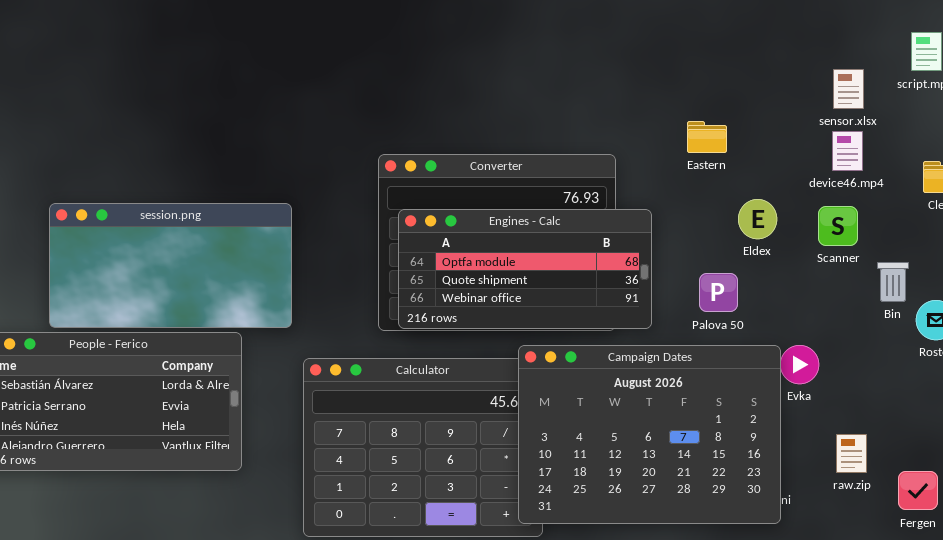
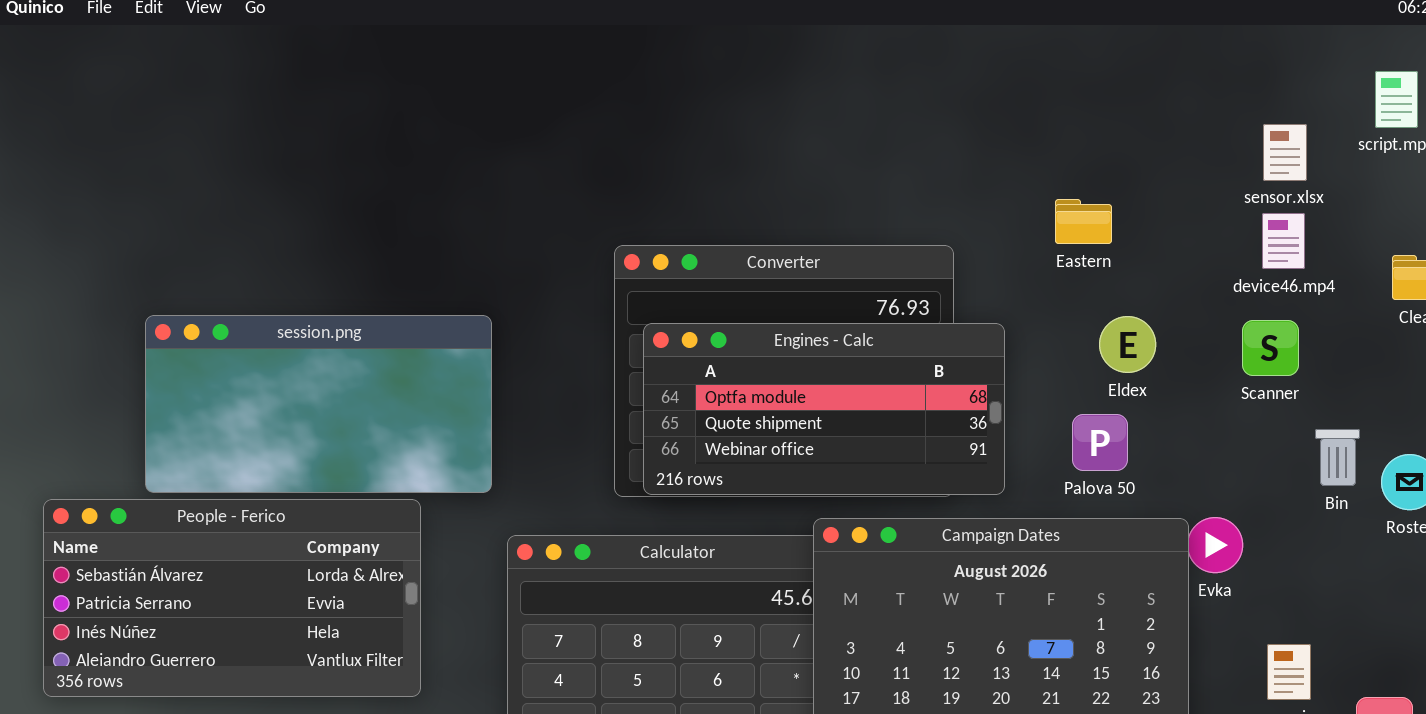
Eldex: [738,199,777,239] -> [1099,316,1156,373], moved
Bin: [877,262,909,302] -> [1315,429,1360,486], moved

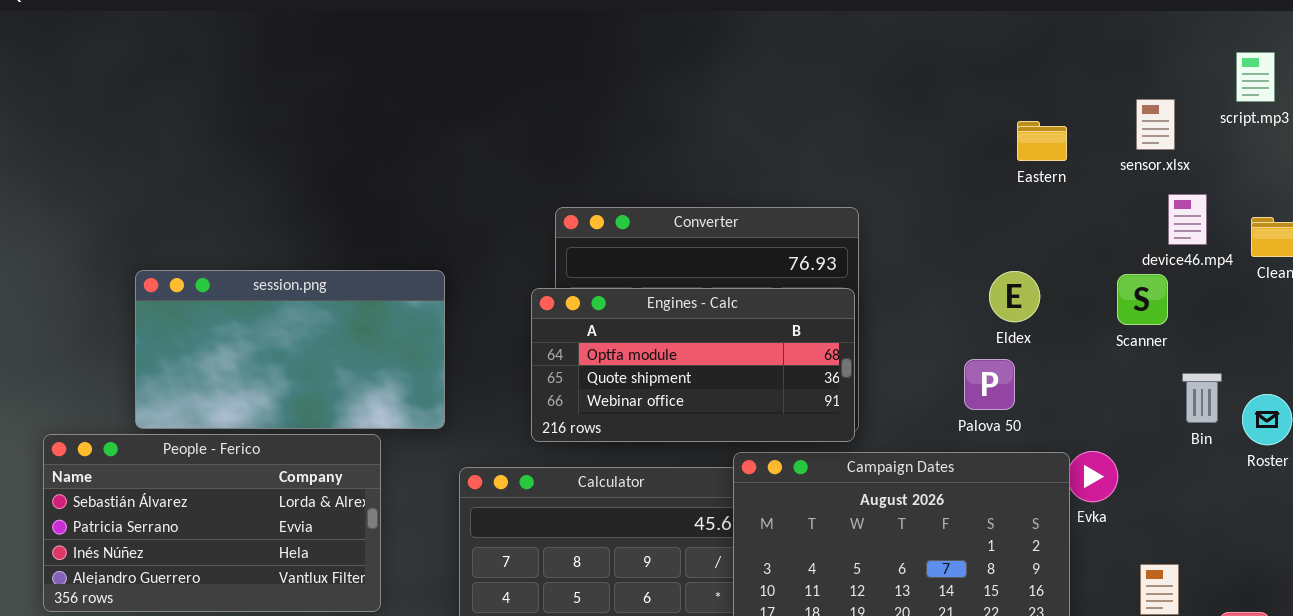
Eastern: [1055,199,1112,244] -> [1017,121,1067,161], moved
device46.mp4: [1262,213,1305,269] -> [1168,194,1207,245], moved
Engines - Calc: [643,323,1005,495] -> [531,288,855,442], moved

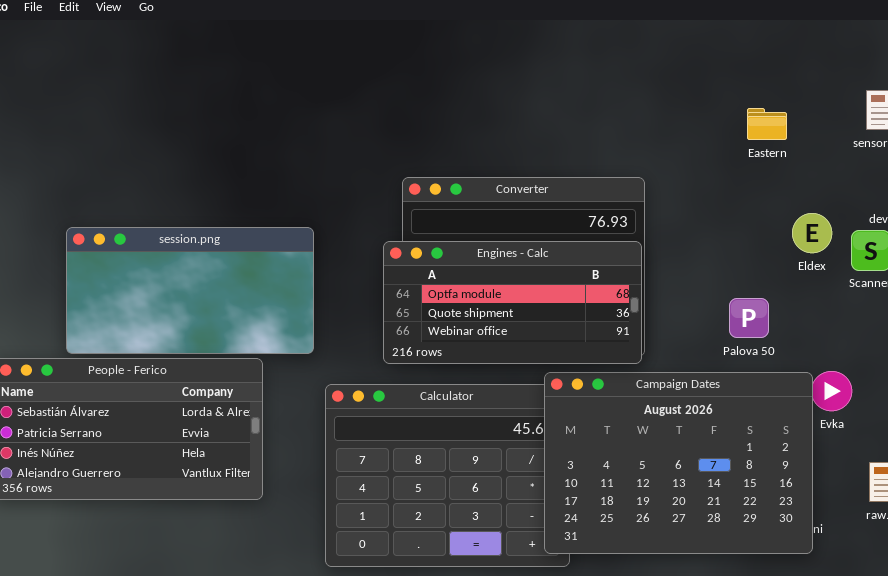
Eastern: [1017,121,1067,161] -> [747,108,787,140], moved
Eldex: [989,271,1040,322] -> [792,213,832,253], moved

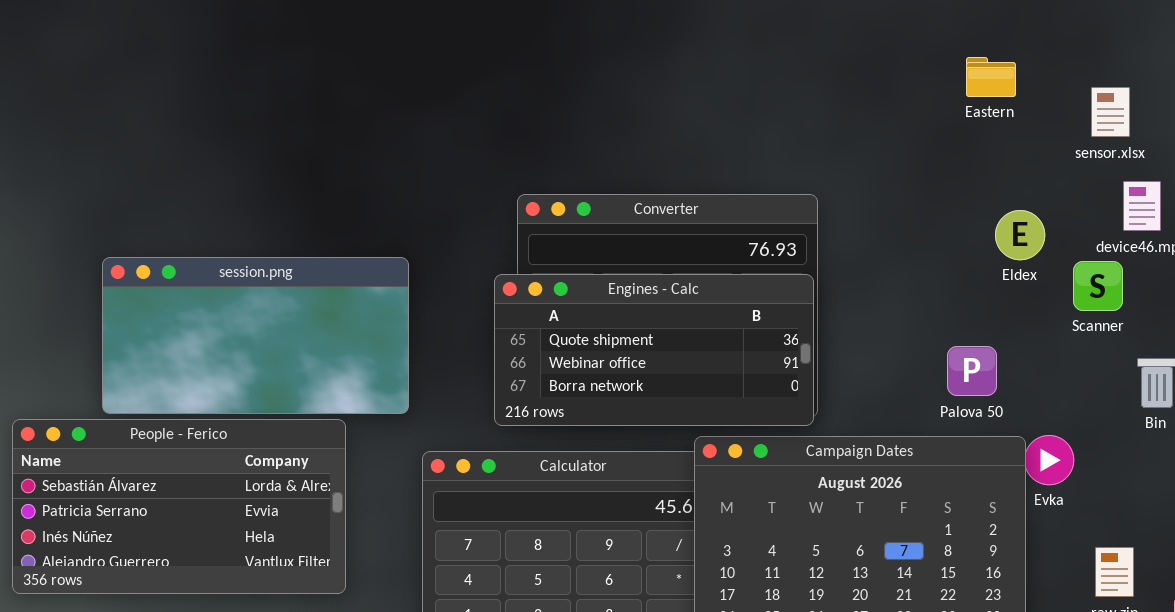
Eastern: [747,108,787,140] -> [966,57,1016,97], moved
Eldex: [792,213,832,253] -> [995,210,1045,260], moved
Engines - Calc: [383,241,642,364] -> [494,274,814,426], scrolled down 1 row
Palova 50: [729,298,769,338] -> [947,346,997,396], moved

